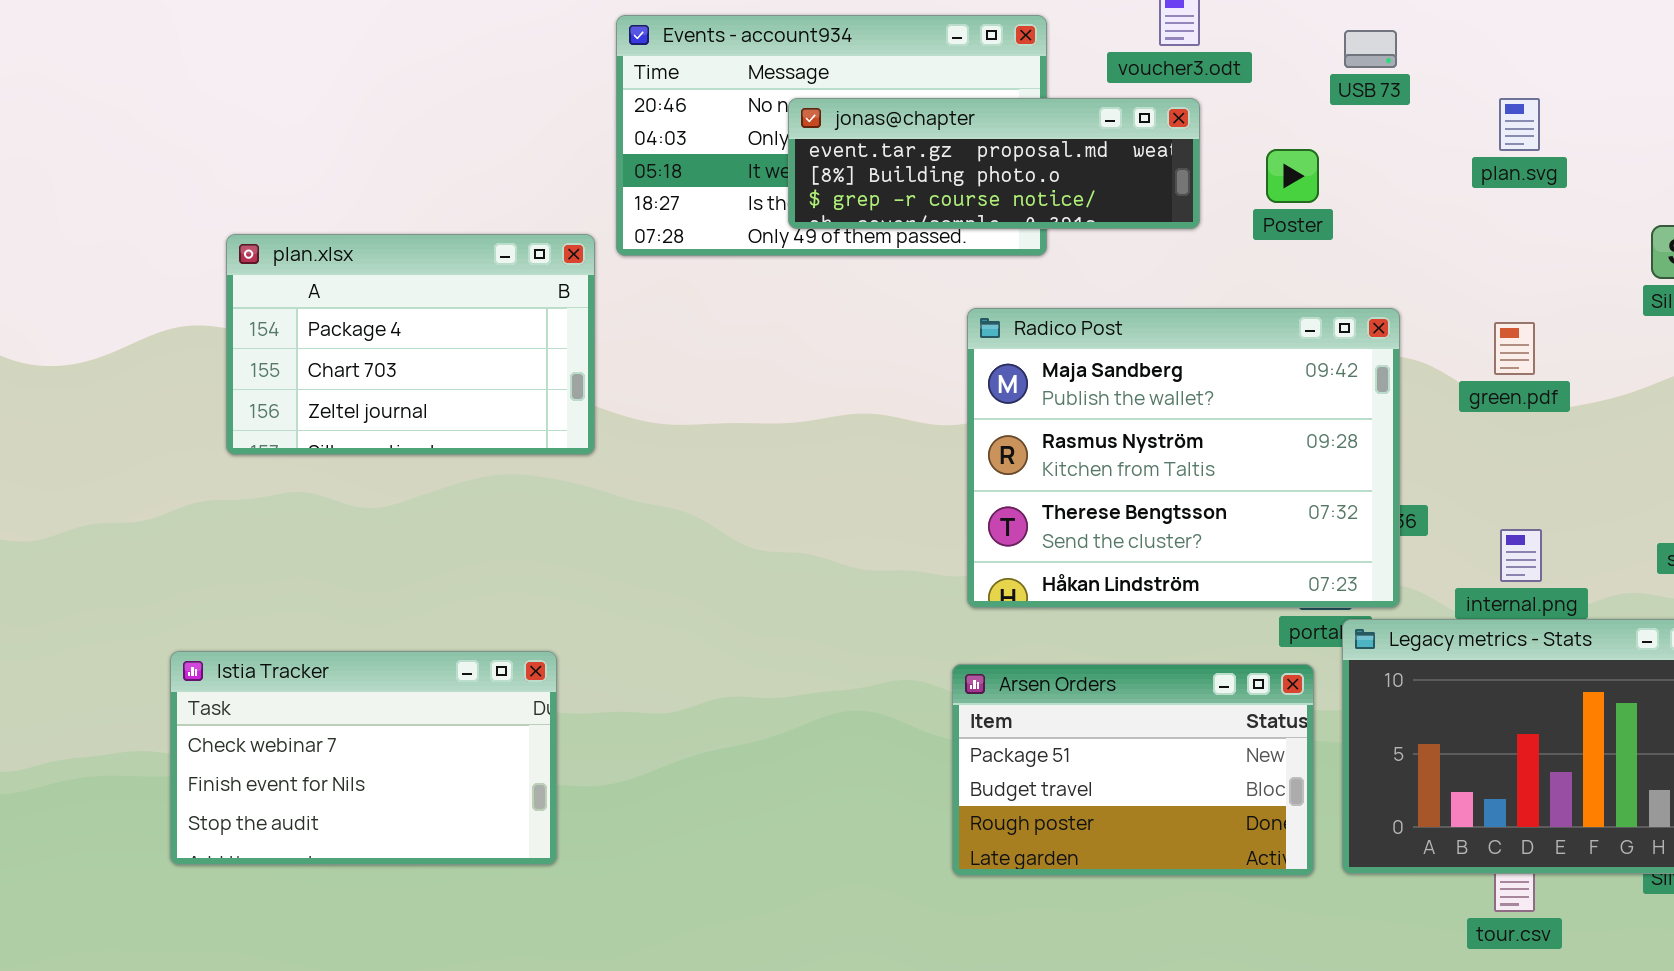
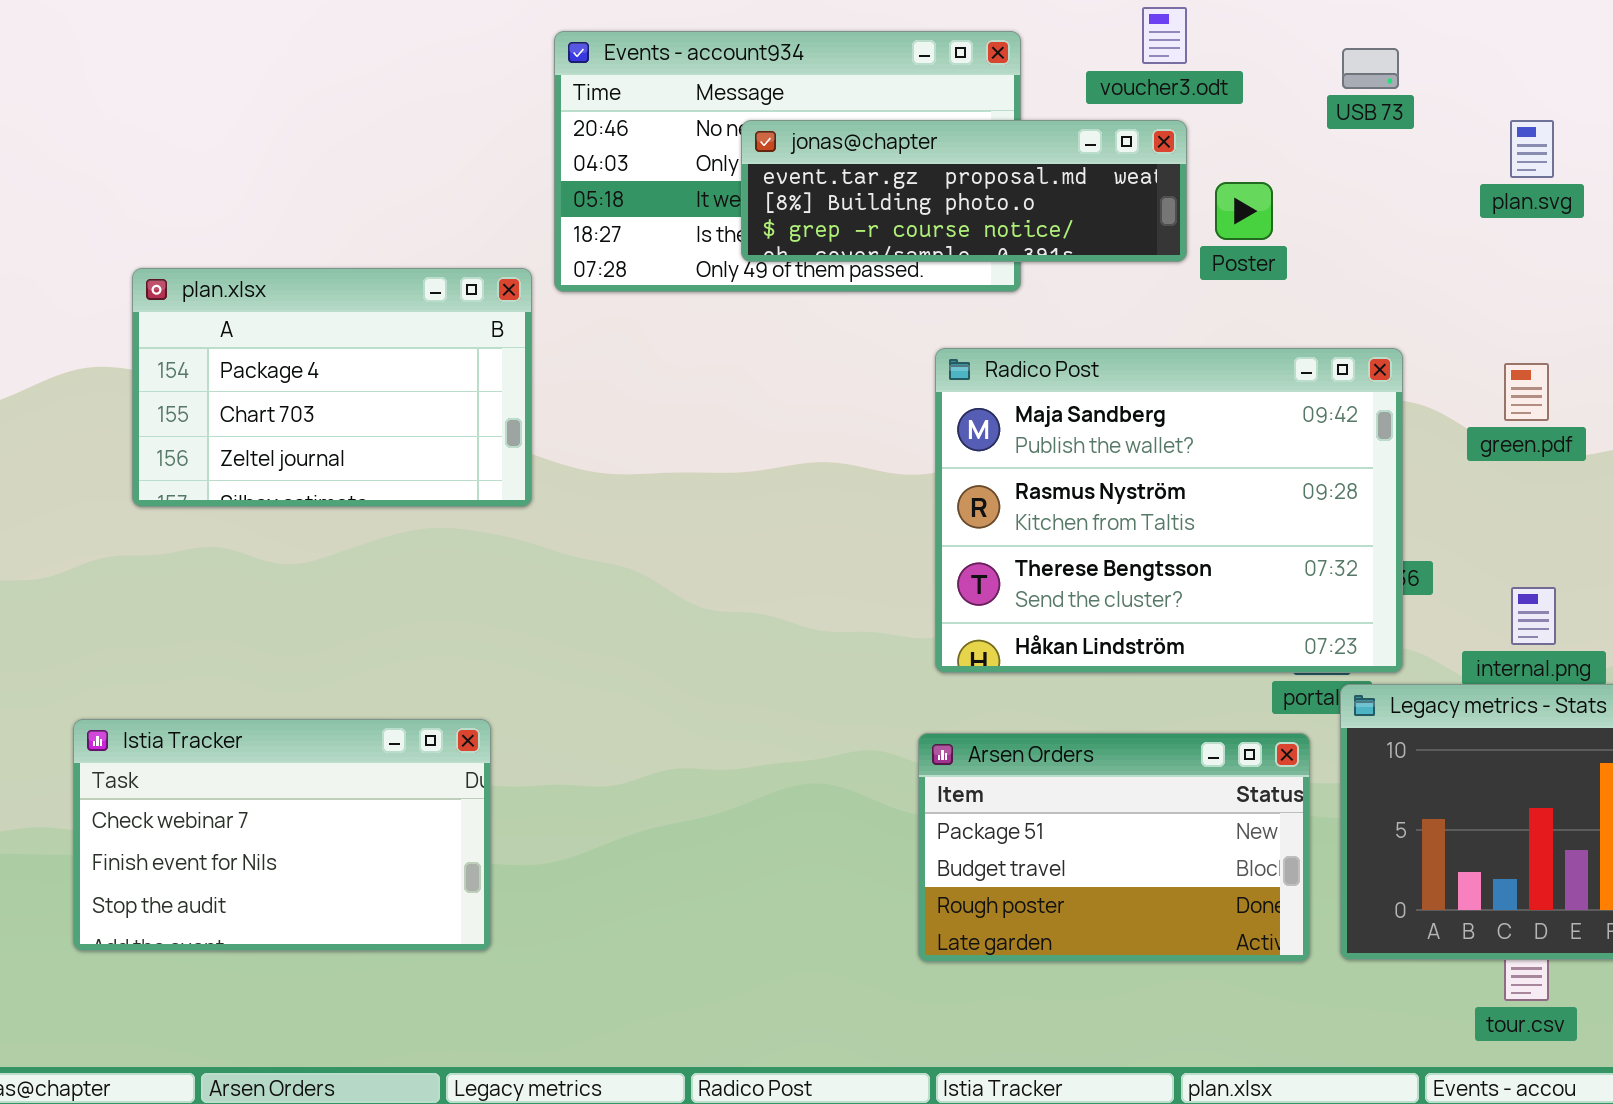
Poster: [1266,149,1319,203] -> [1215,182,1273,240], moved

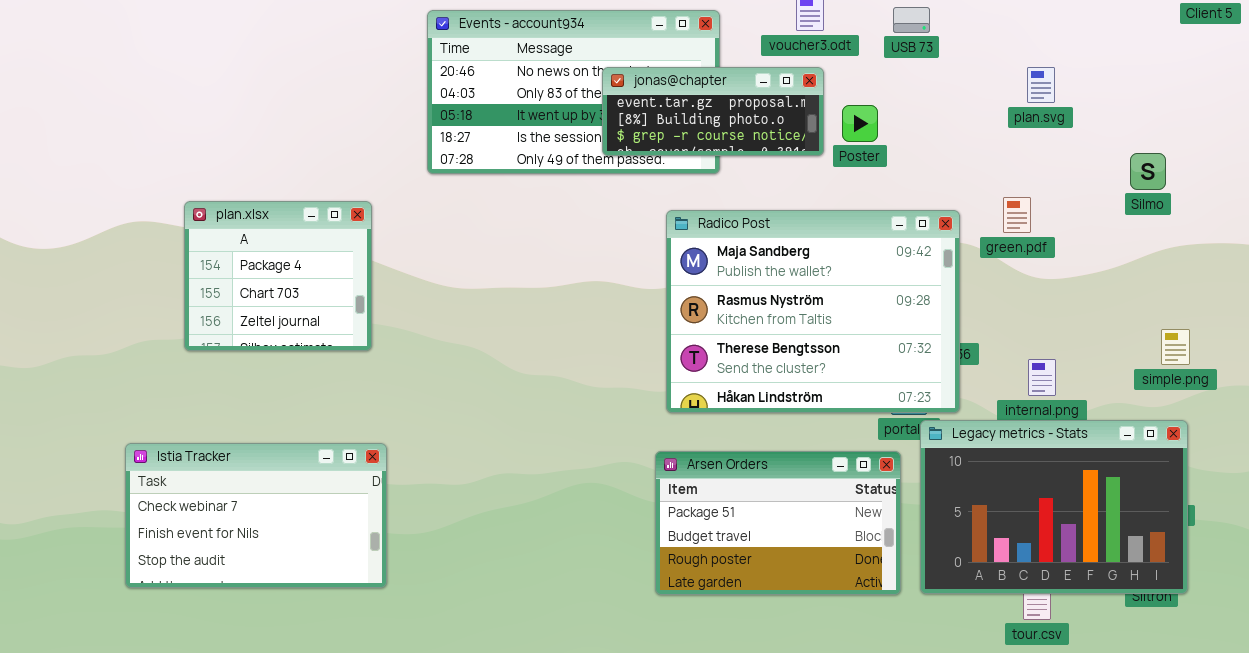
USB 73: [1342,48,1399,89] -> [893,7,930,33], moved
jonas@chapter: [741,120,1187,262] -> [602,67,824,156], resized
plan.xlsx: [132,268,532,507] -> [184,201,372,351], moved, resized
green.pdf: [1504,363,1549,421] -> [1003,197,1031,233], moved

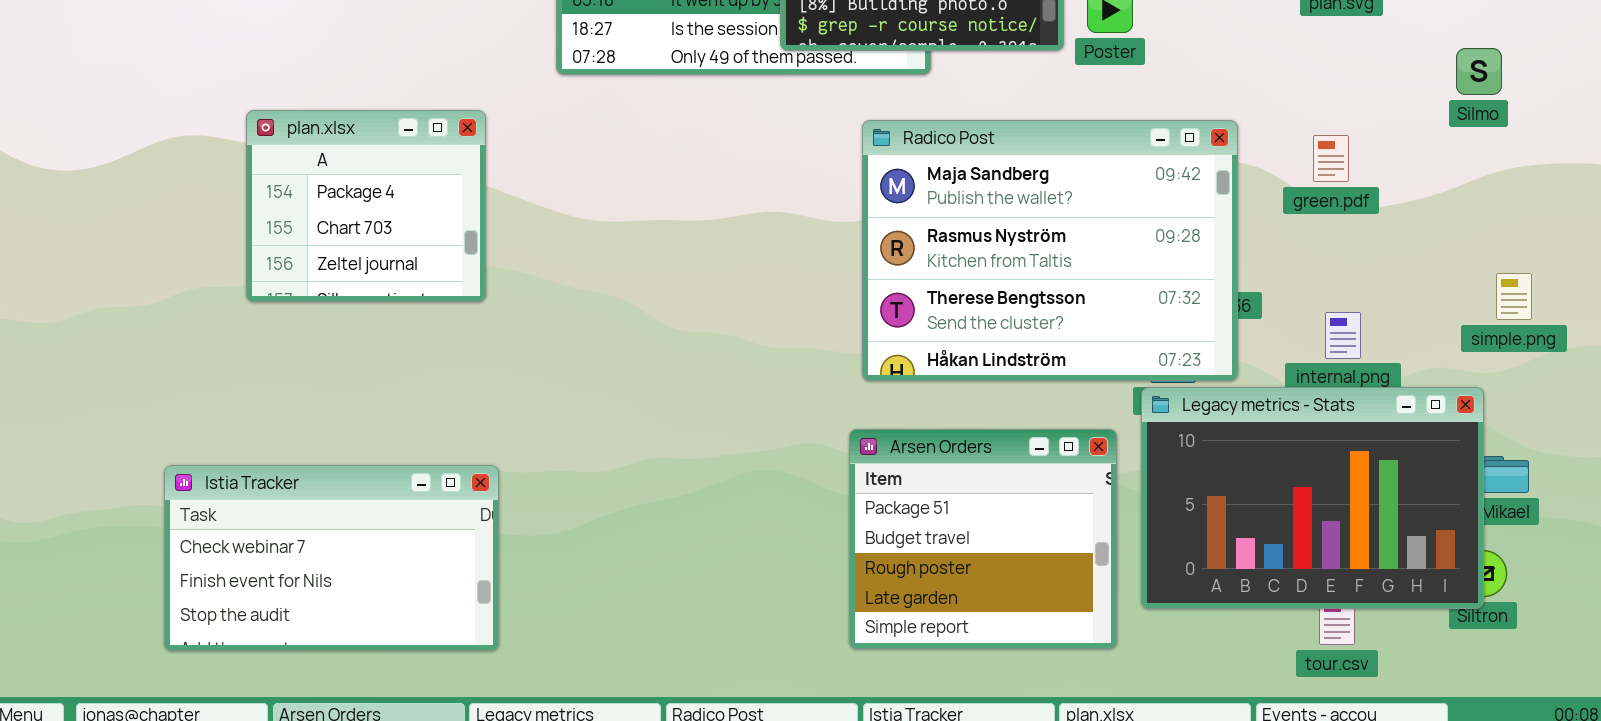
green.pdf: [1003,197,1031,233] -> [1313,135,1349,182], moved
Legacy metrics - Stats: [920,420,1188,594] -> [1141,387,1484,609], moved
Istia Tracker: [125,443,387,588] -> [164,465,499,651], moved
Arsen Orders: [655,451,901,595] -> [849,429,1117,649], resized

